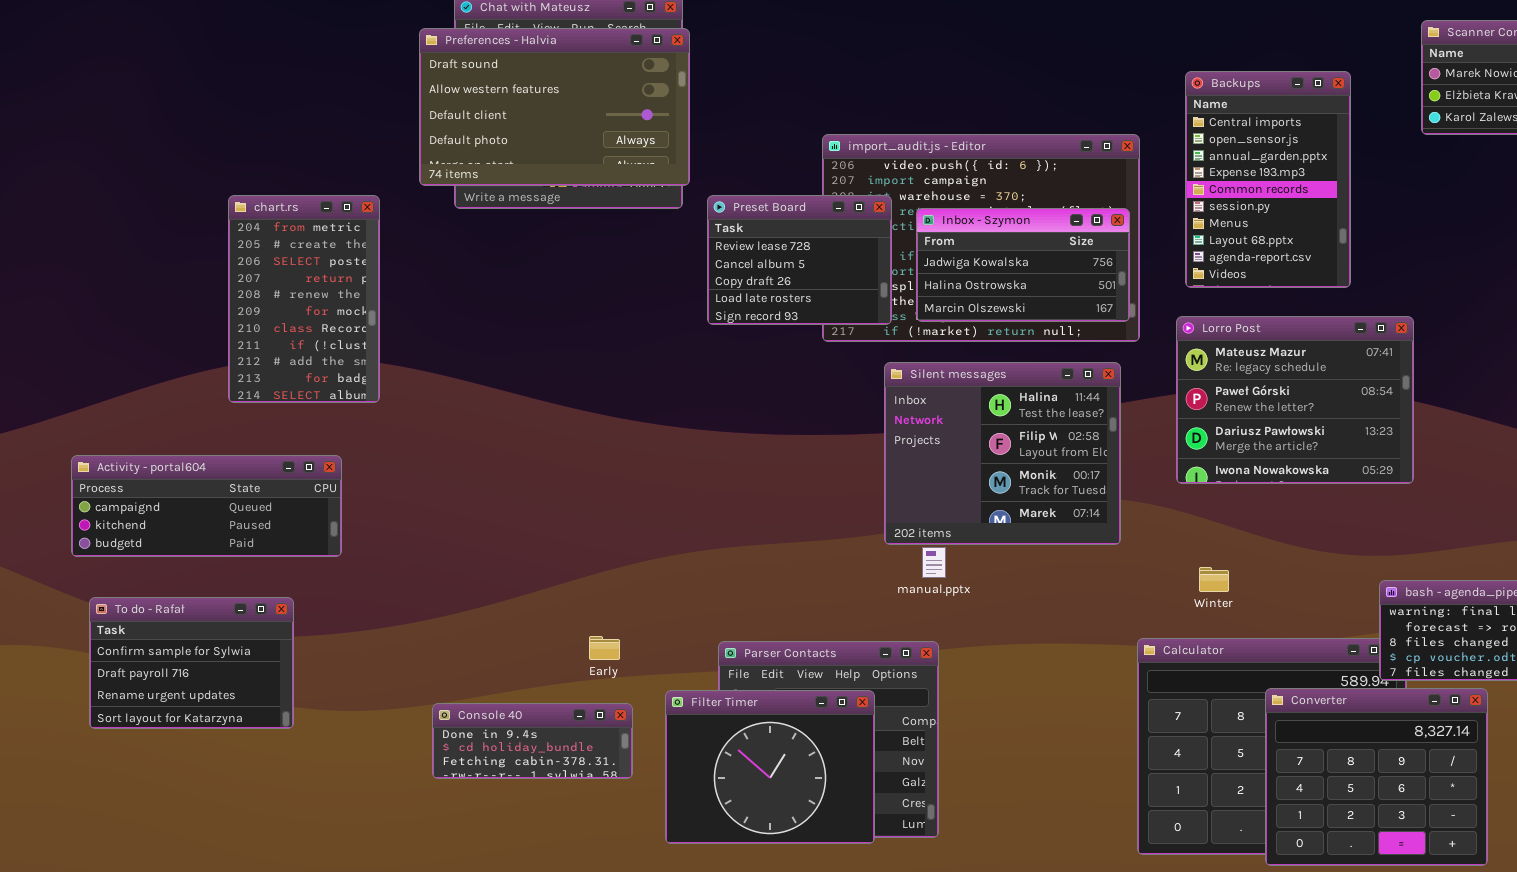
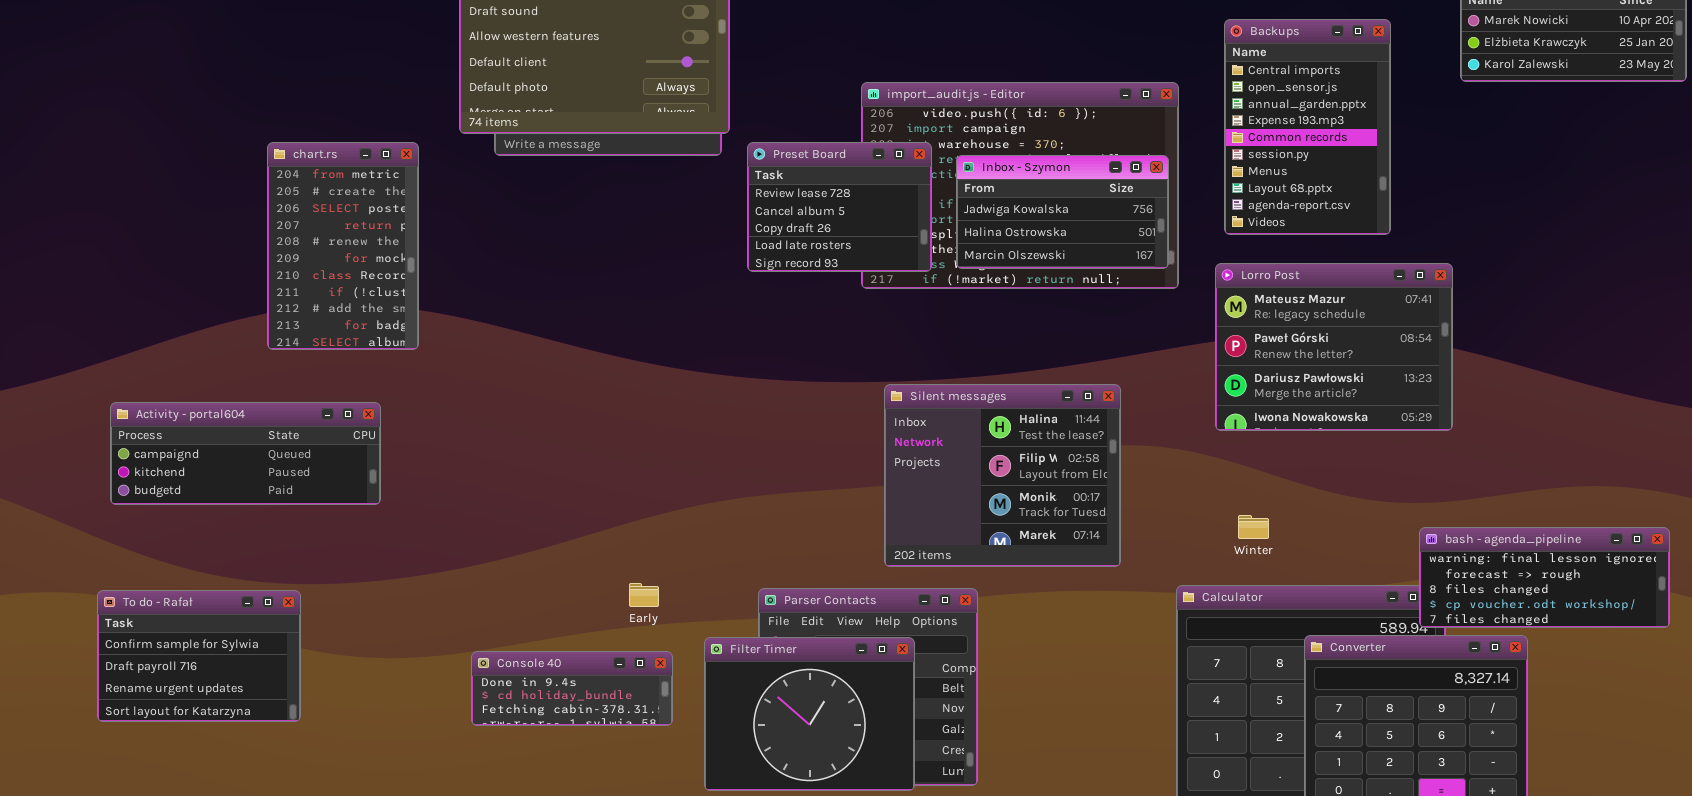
Silent messages: [884,362,1121,545] -> [884,384,1121,567], moved
To do - Rafał: [89,597,294,729] -> [97,590,301,722], moved

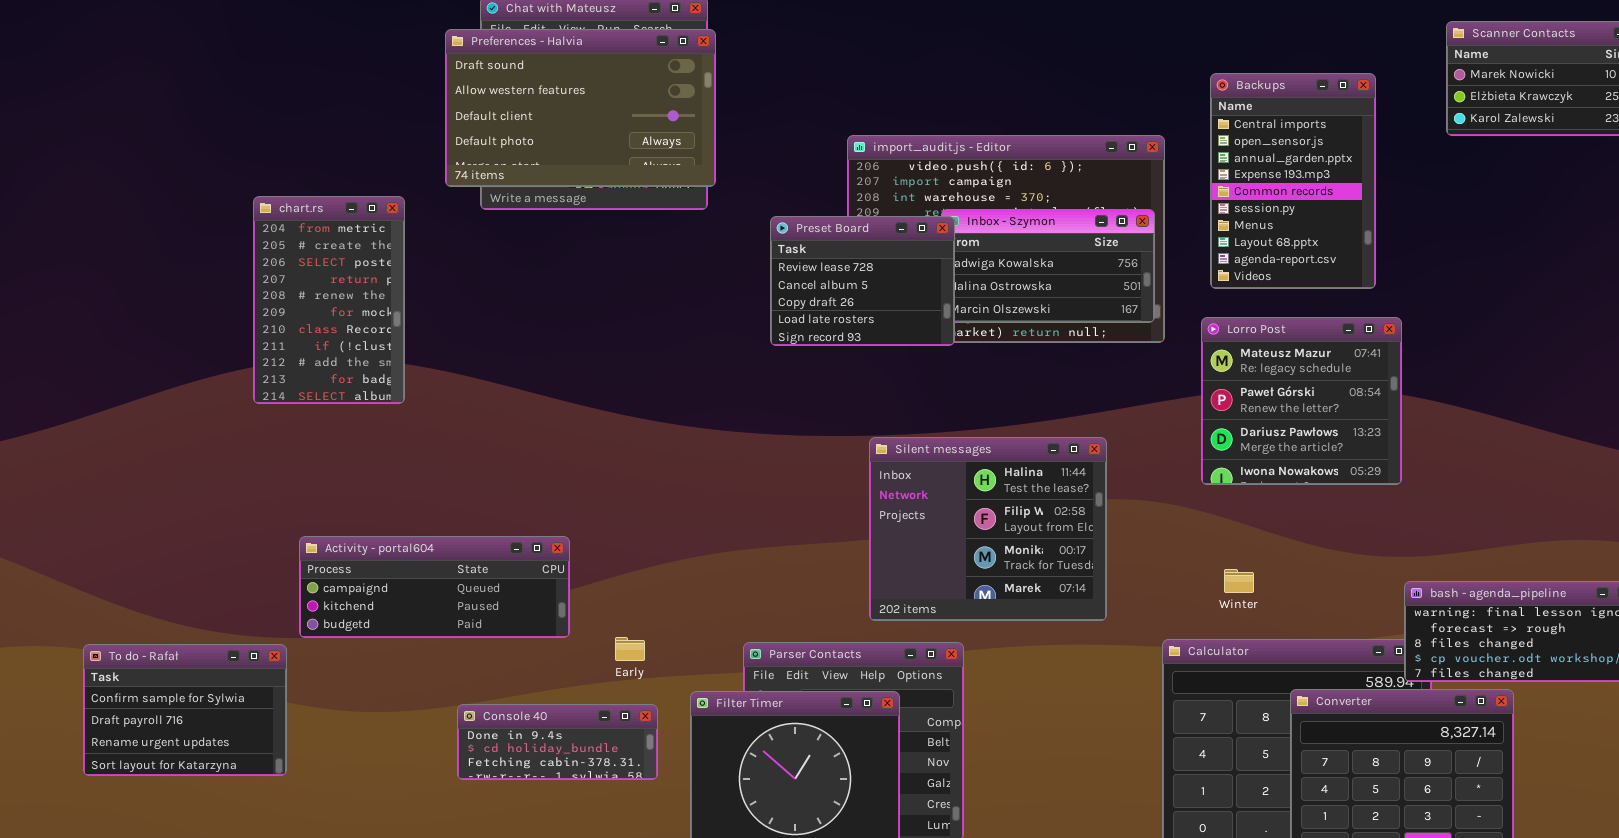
Preset Board: [747,142,932,272] -> [770,216,955,346], moved
Lorro Post: [1215,263,1453,431] -> [1201,317,1402,485], resized
Activity - portal604: [110,402,381,505] -> [299,536,570,638], moved

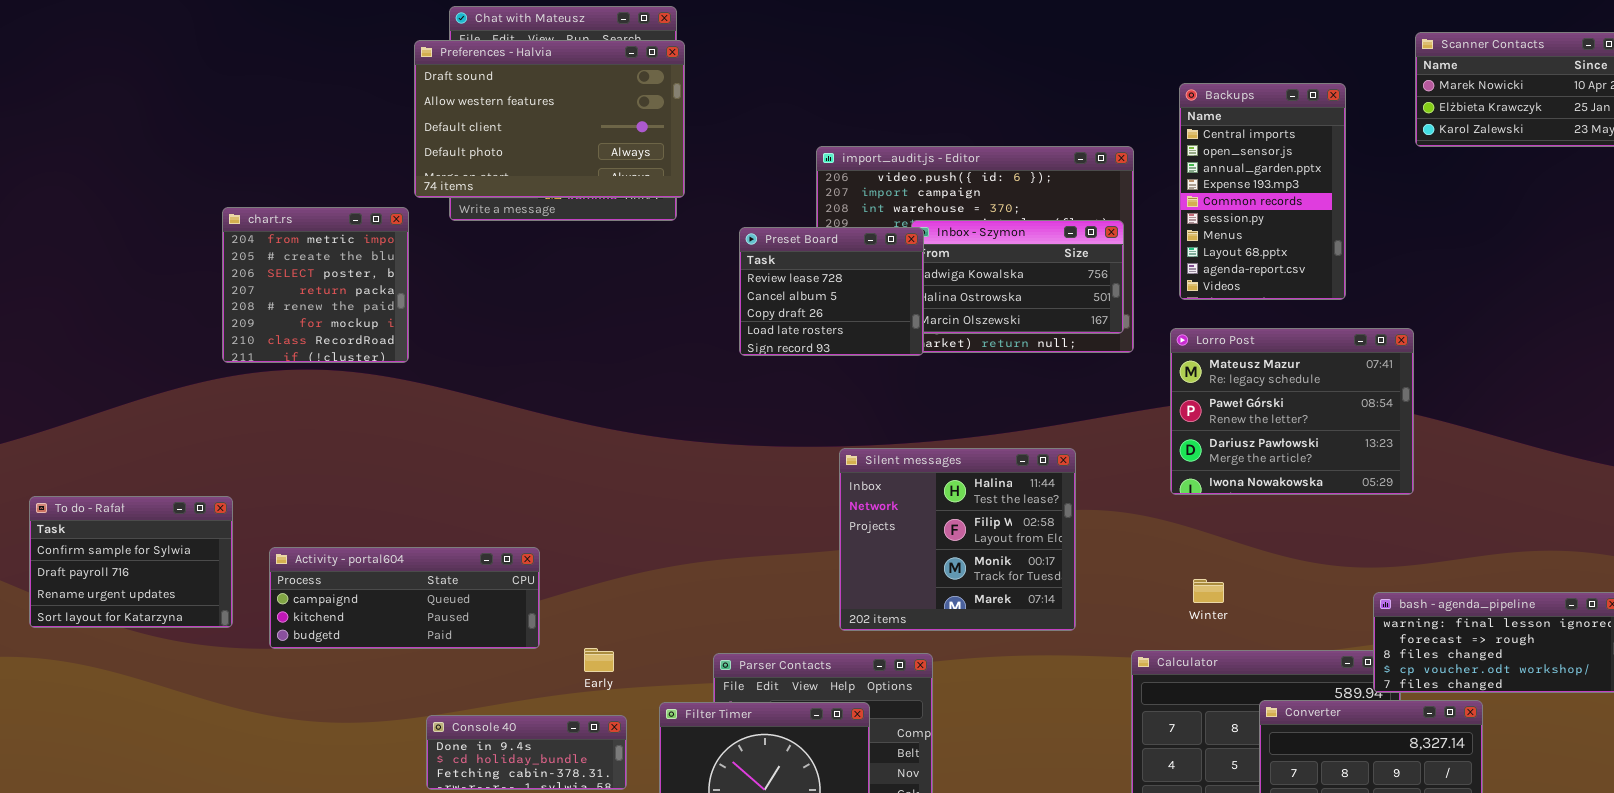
chart.rs: [253,196,405,404] -> [222,207,409,363], resized
Lorro Post: [1201,317,1402,485] -> [1170,328,1414,495], resized
To do - Rafał: [83,644,287,776] -> [29,496,233,628], moved

